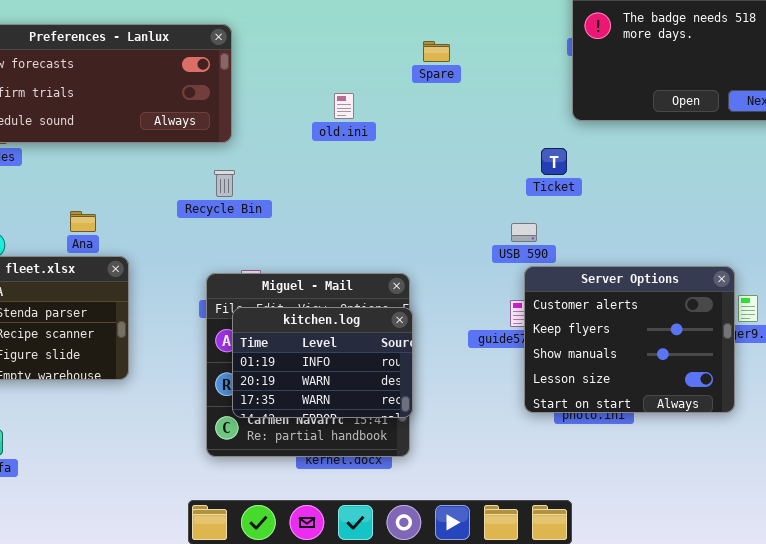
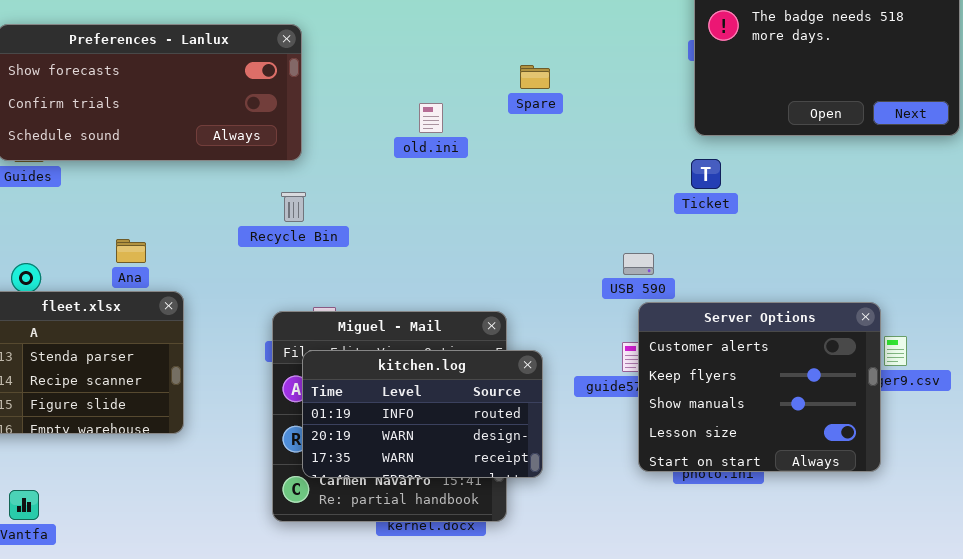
Spare: [423,41,450,62] -> [520,65,550,89], moved
Ticket: [541,148,567,175] -> [691,159,721,189], moved
kitchen.log: [232,307,413,418] -> [302,350,543,478], resized

